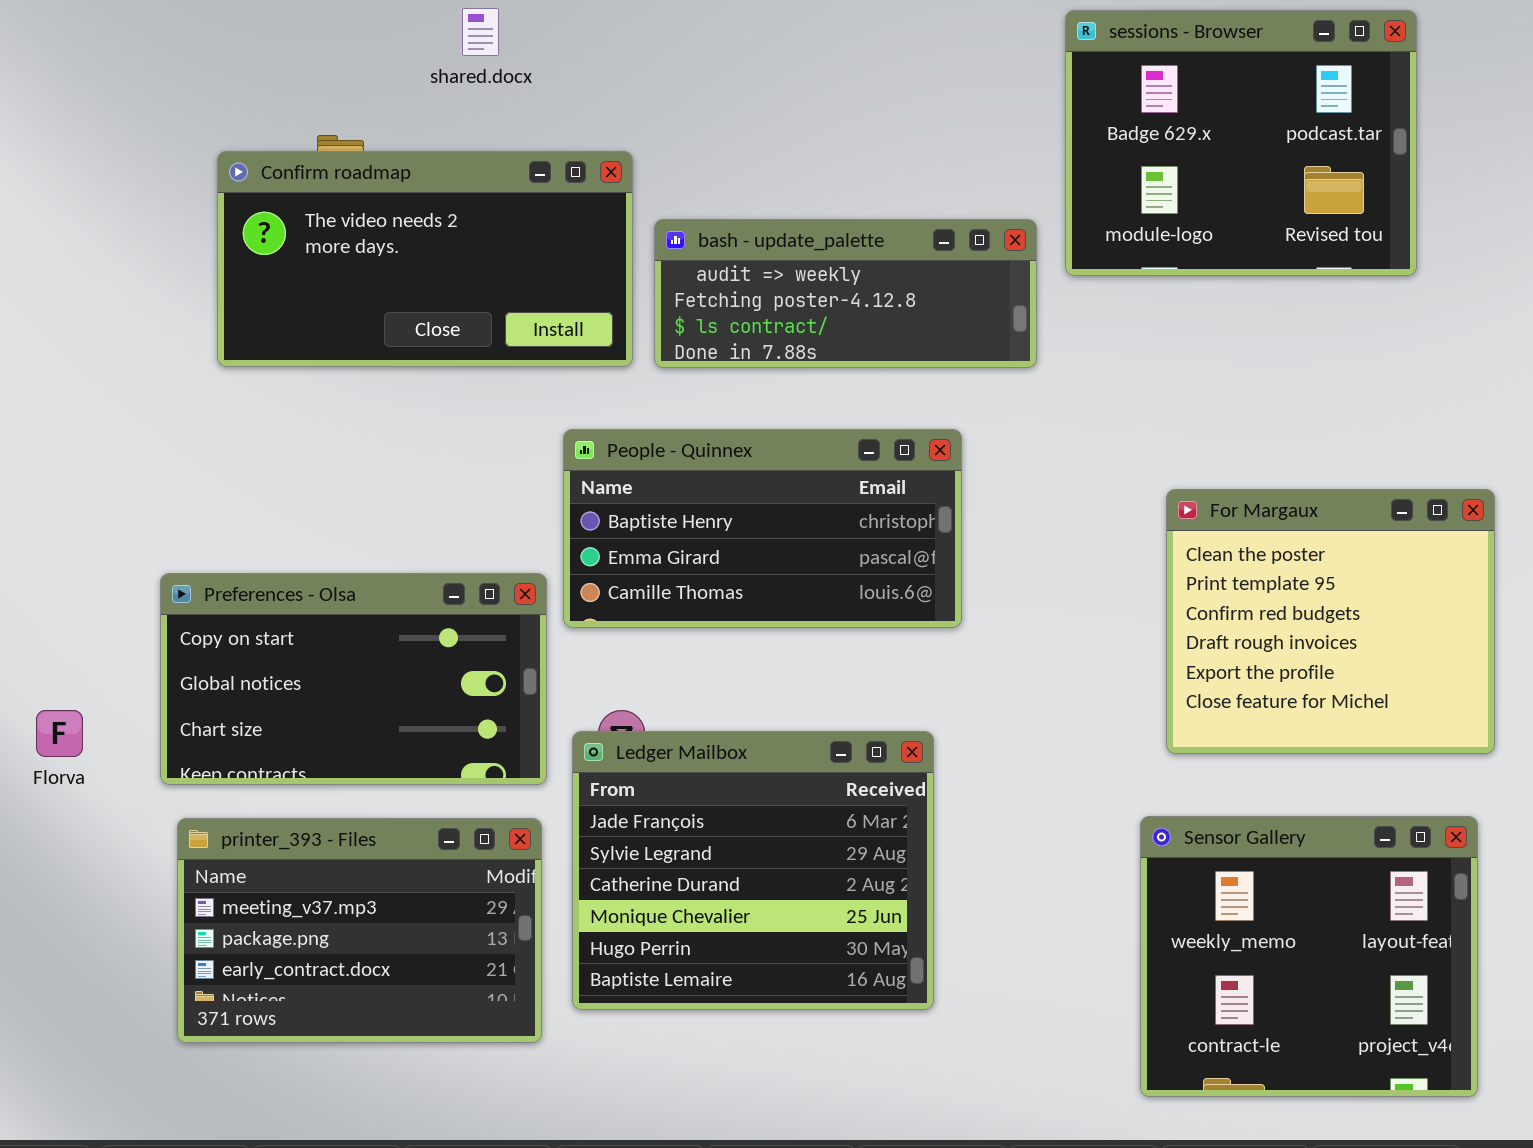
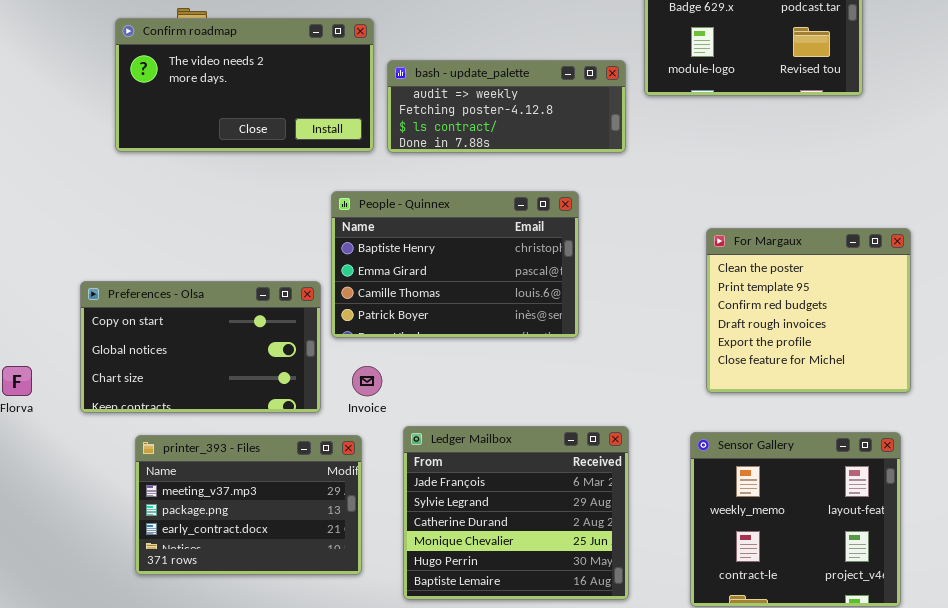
People - Quinnex: [563,429,962,628] -> [331,191,579,338], resized
Ledger Mailbox: [572,731,934,1010] -> [403,426,629,600], moved
printer_393 - Files: [177,818,542,1043] -> [135,435,362,575], moved

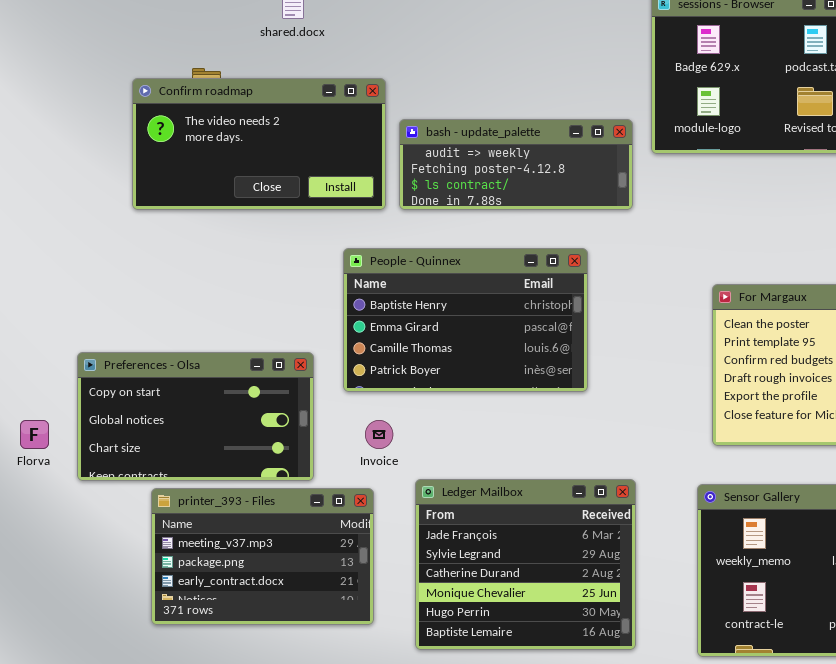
Preferences - Olsa: [80,281,321,413] -> [77,352,314,481], moved

